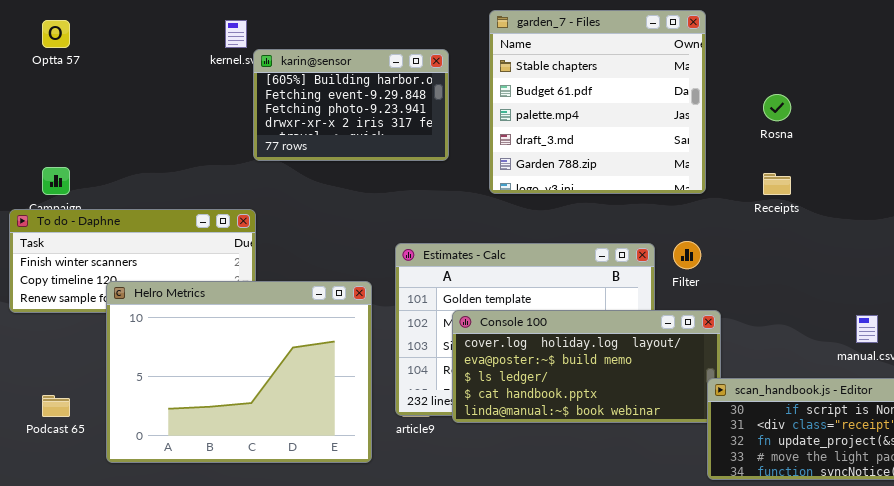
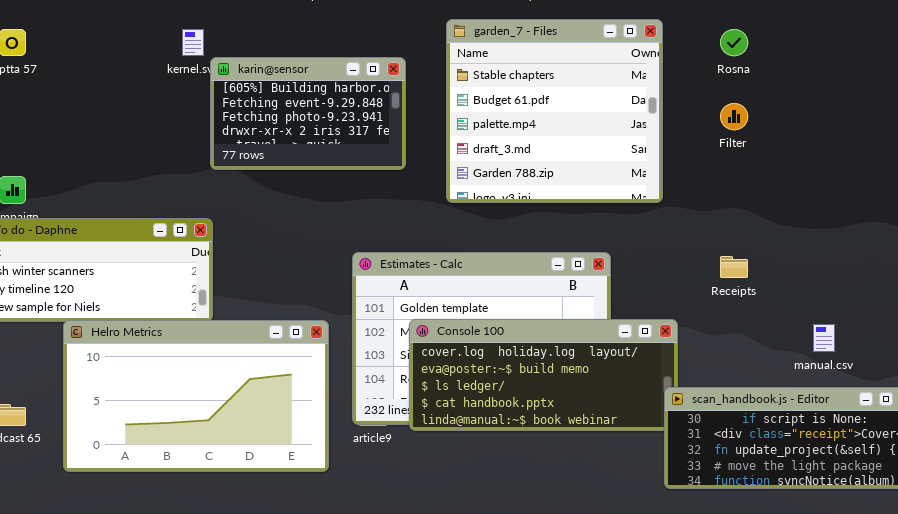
Rosna: [763,94,791,121] -> [720,29,748,56], moved
Receipts: [763,173,791,195] -> [720,256,748,278], moved
Filter: [673,241,701,269] -> [720,103,748,130], moved
Helro Metrics: [106,281,372,463] -> [63,320,329,472], resized

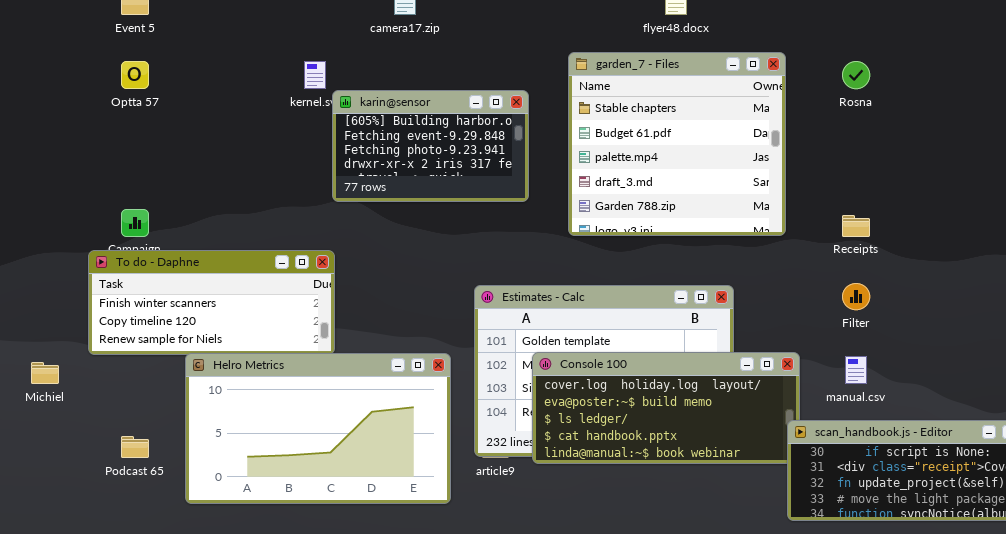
Filter: [720,103,748,130] -> [842,283,870,310], moved
Receipts: [720,256,748,278] -> [842,215,870,237], moved
manual.csv: [813,324,835,352] -> [845,356,867,384], moved

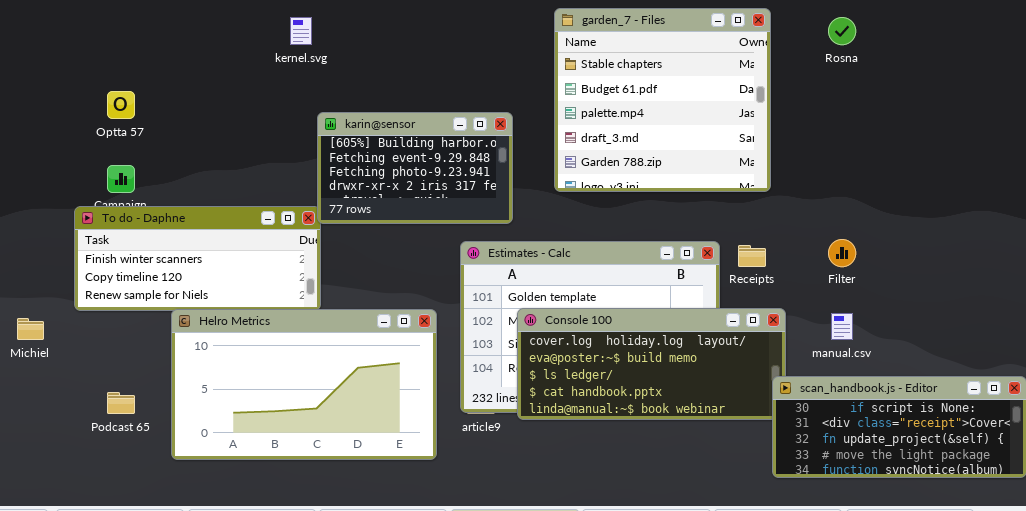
Optta 57: [121,61,149,89] -> [107,91,135,119], moved
karin@sensor: [332,90,529,202] -> [317,112,513,224], moved
Receipts: [842,215,870,237] -> [738,245,766,267], moved

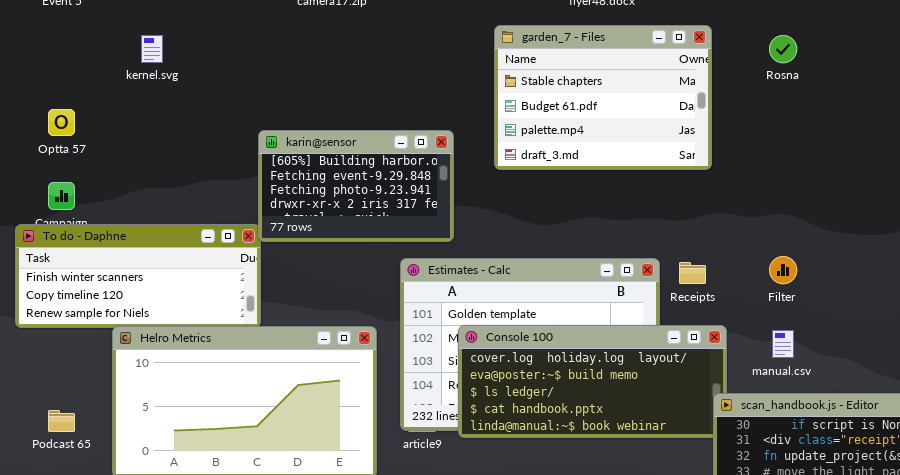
garden_7 - Files: [554,8,771,192] -> [494,25,712,170], resized
kernel.svg: [290,17,312,45] -> [141,35,163,63], moved

